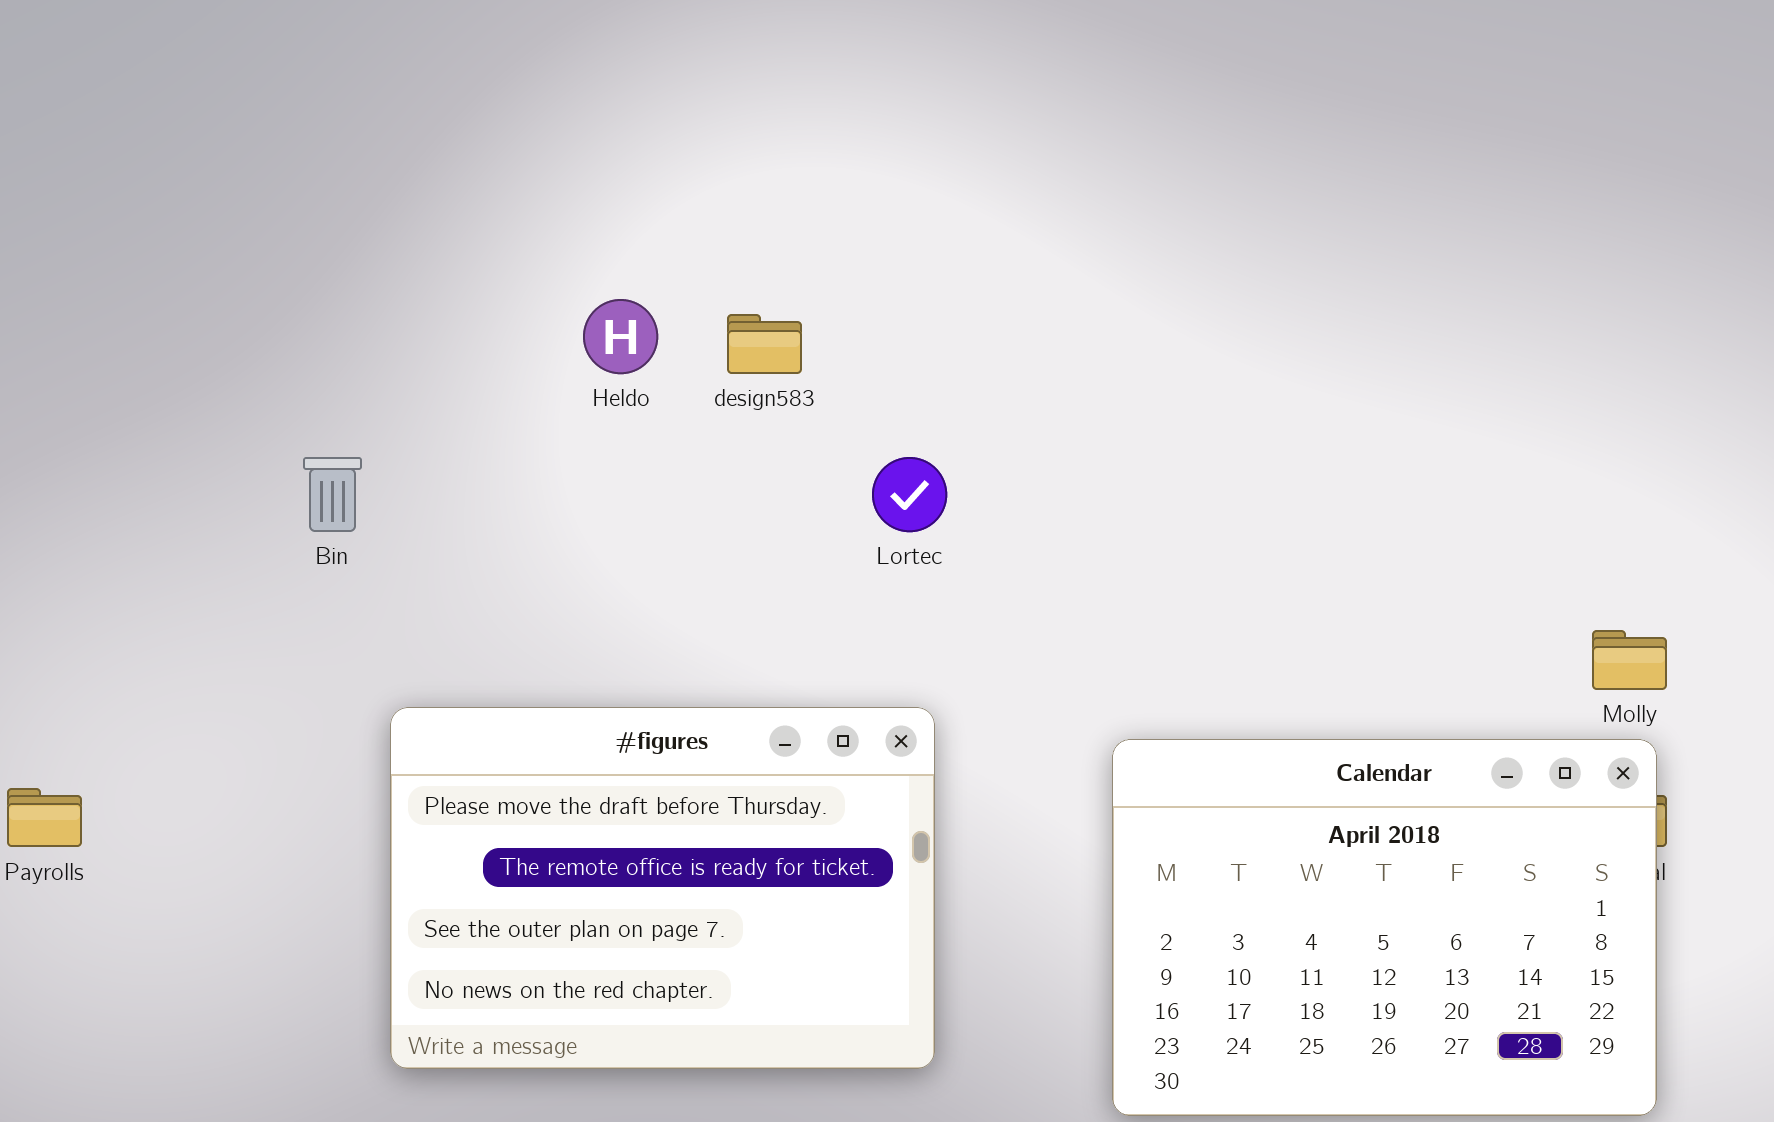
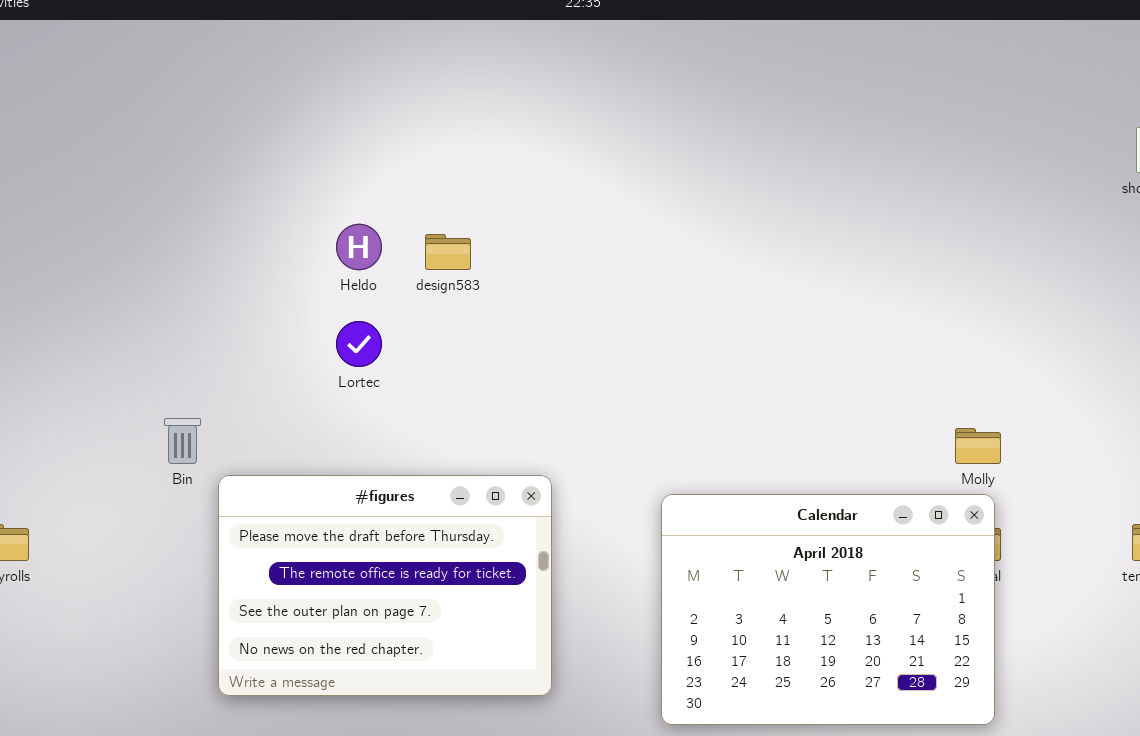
Bin: [303,457,362,532] -> [164,418,201,464], moved
Lortec: [872,457,947,532] -> [336,321,382,367], moved

